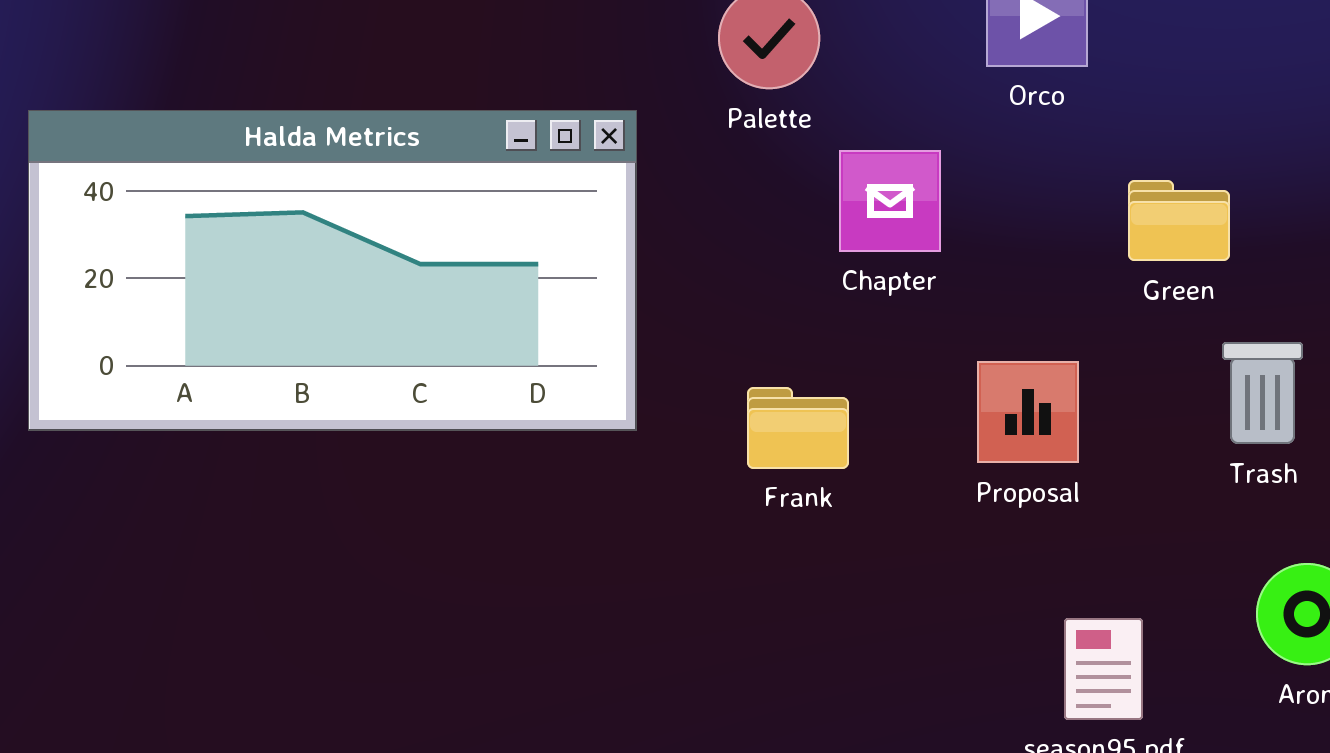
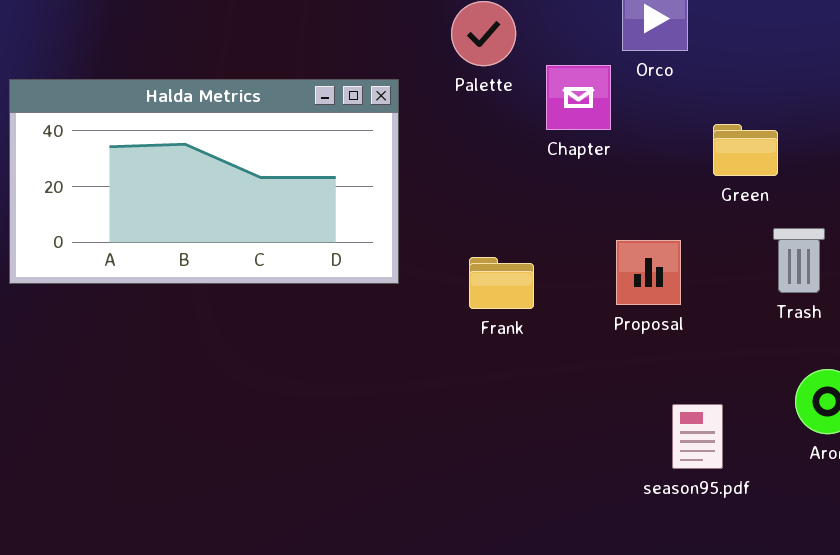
Chapter: [839,150,941,252] -> [546,65,611,130], moved

